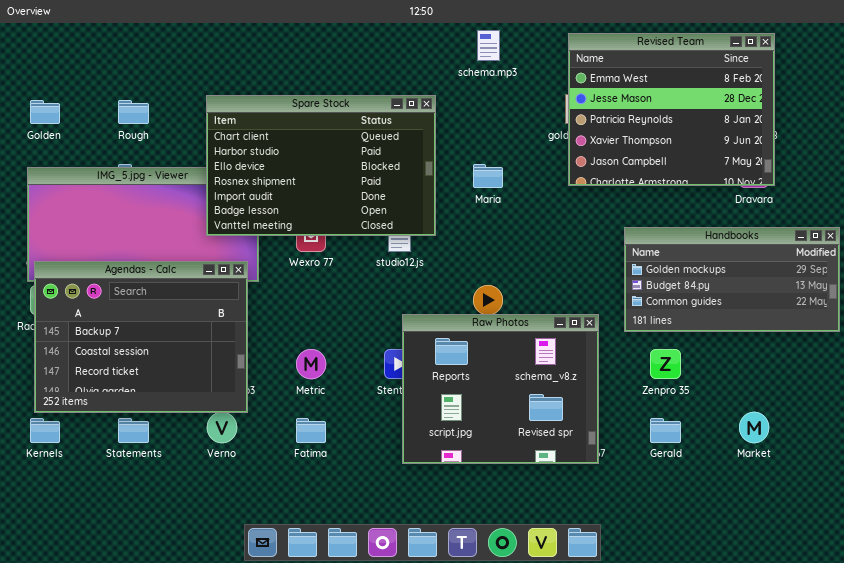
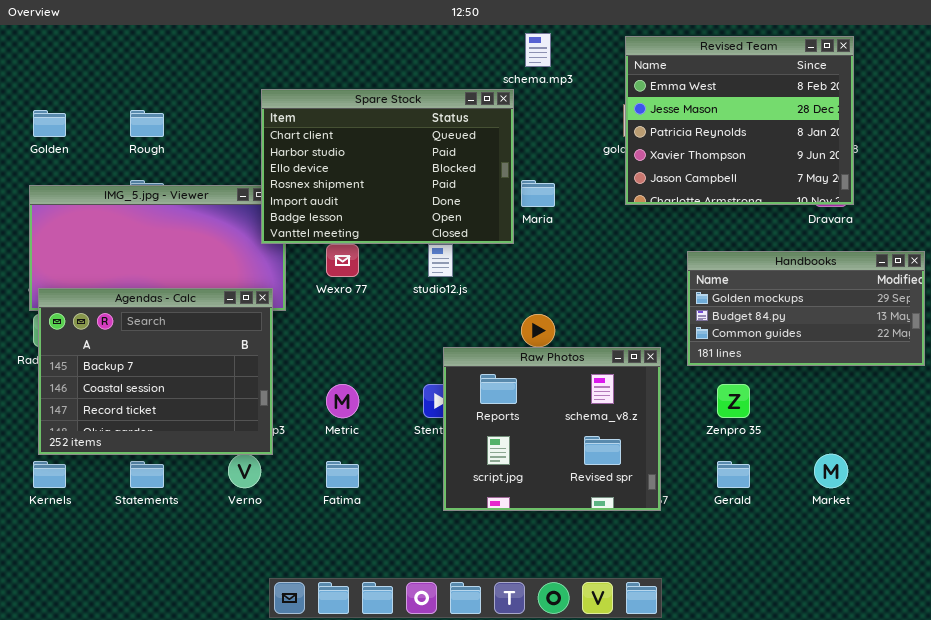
Spare Stock: [206,95,436,236] -> [261,89,514,244], moved

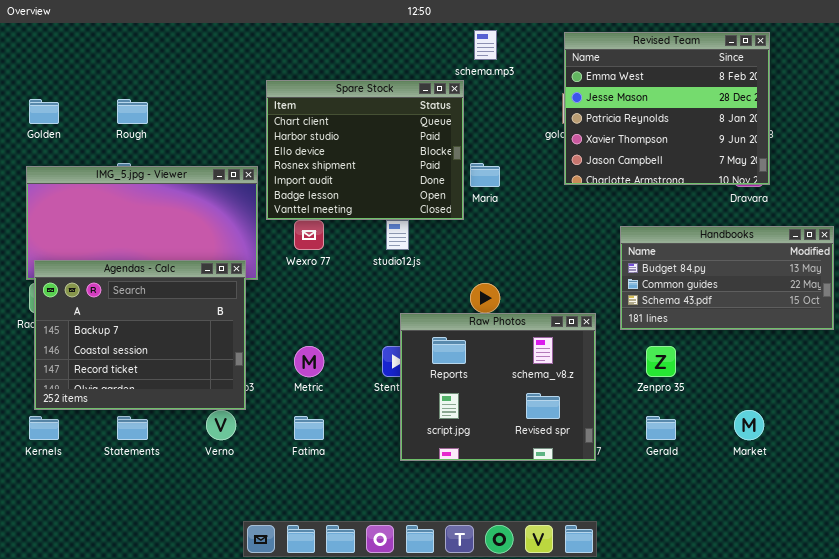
Spare Stock: [261,89,514,244] -> [266,80,464,220], resized
Handbooks: [687,251,925,366] -> [620,226,834,330], scrolled down 1 row

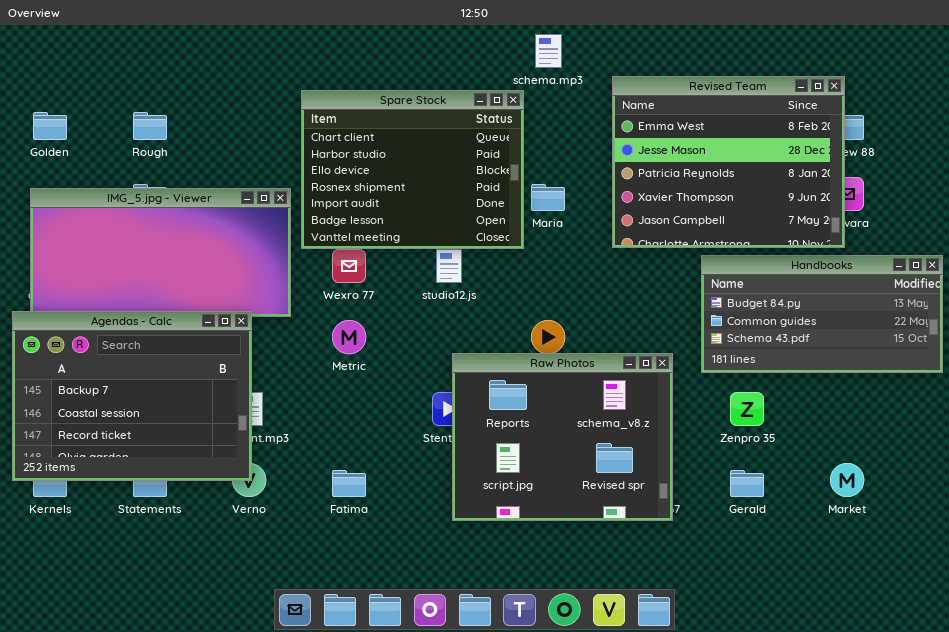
Revised Team: [564,32,770,185] -> [612,76,845,248], moved
Agendas - Calc: [34,260,246,410] -> [12,311,252,481], moved
Metric: [294,346,324,377] -> [332,320,366,354], moved

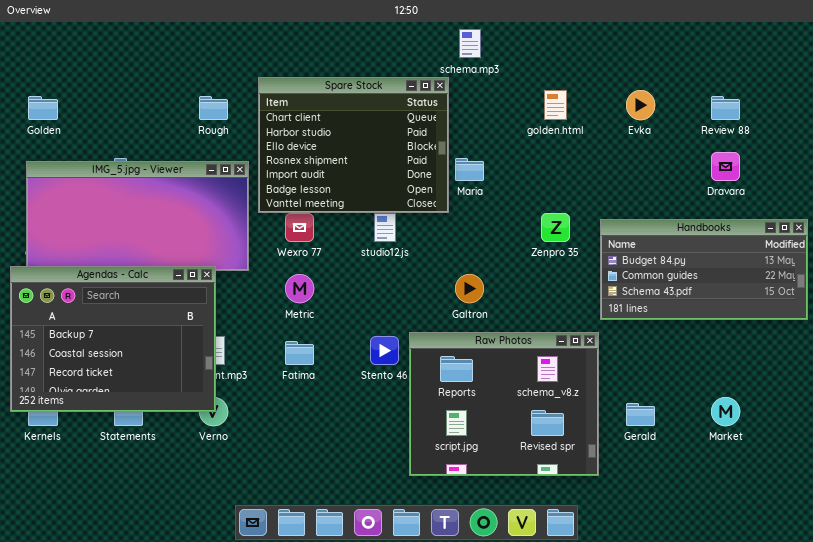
Revised Team: [612,76,845,248] -> none, closed
Rough: [133,112,167,140] -> [199,96,228,120], moved
Raw Photos: [452,353,673,521] -> [409,332,599,476], moved
Zenpro 35: [730,392,764,426] -> [541,213,570,242], moved
Fatima: [332,470,366,497] -> [285,341,314,365], moved

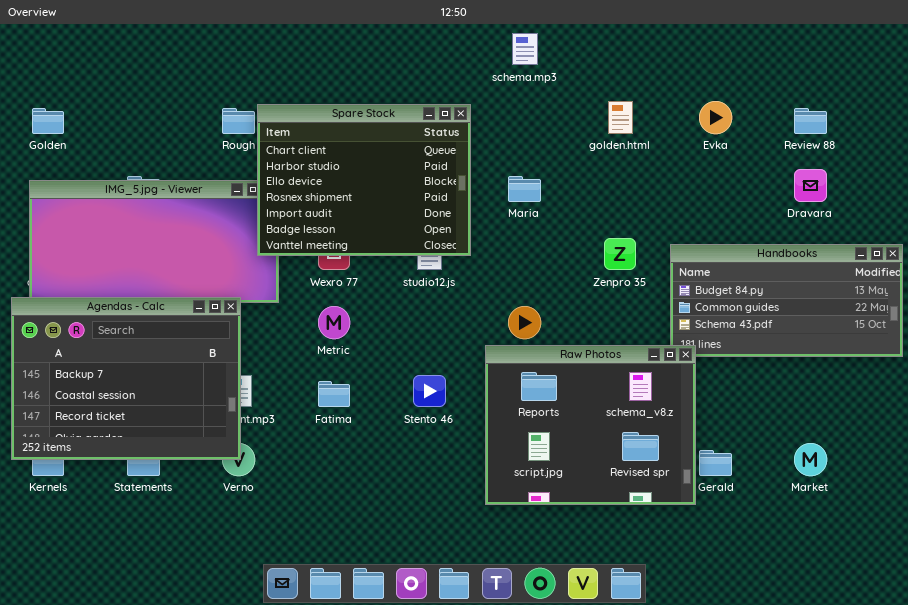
Spare Stock: [258,77,449,213] -> [257,104,471,256], moved
Raw Photos: [409,332,599,476] -> [485,345,696,505], moved

